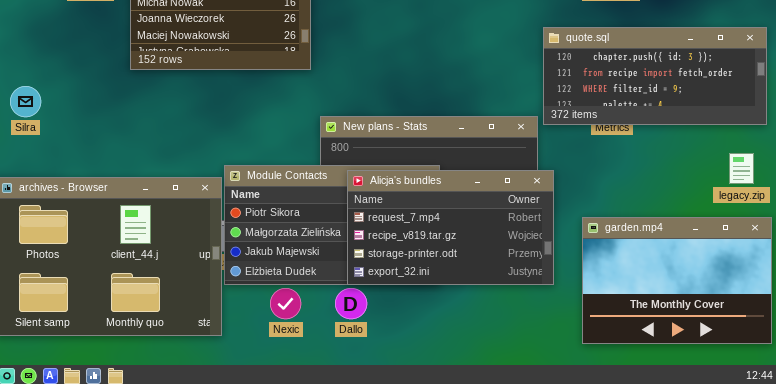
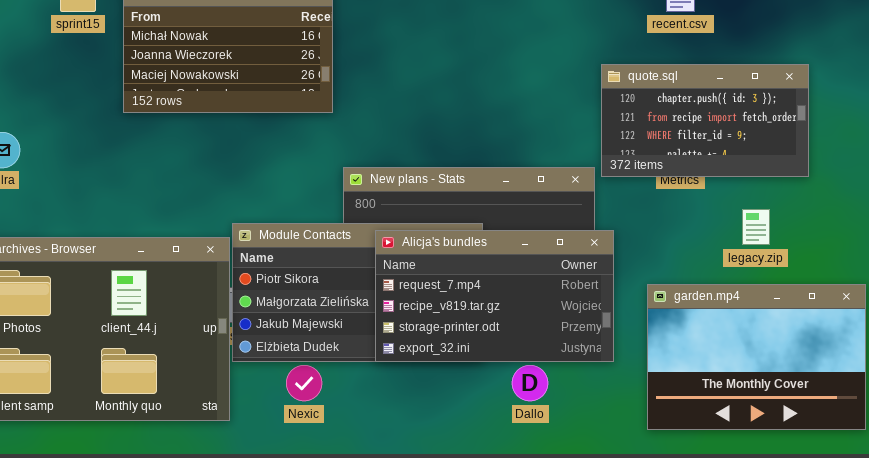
quote.sql: [543,27,767,125] -> [601,64,809,177], resized
legacy.zip: [729,153,754,184] -> [742,209,770,245], moved
Dallo: [335,288,367,319] -> [512,365,548,401], moved

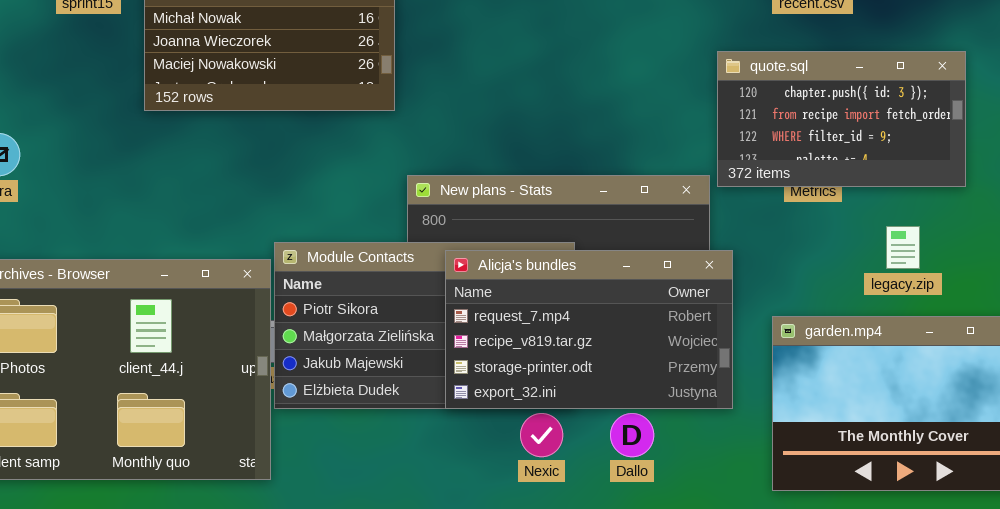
Nexic: [286,365,322,401] -> [520,413,563,457], moved

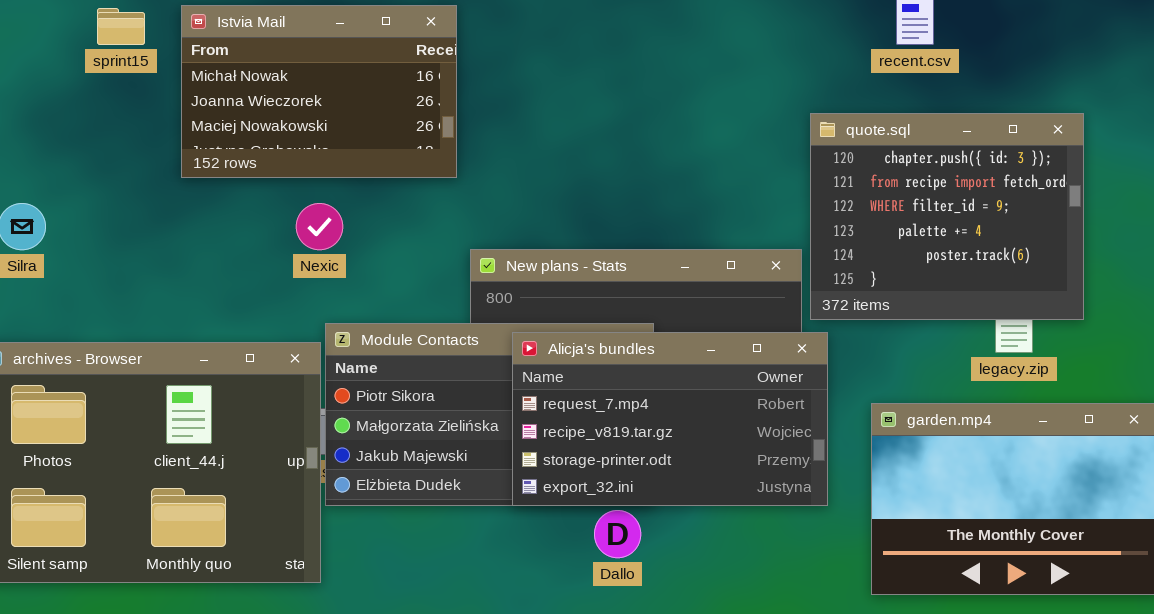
quote.sql: [717,51,966,187] -> [810,113,1084,320], resized
Nexic: [520,413,563,457] -> [296,203,343,250], moved
Dallo: [610,413,654,457] -> [594,510,641,558], moved

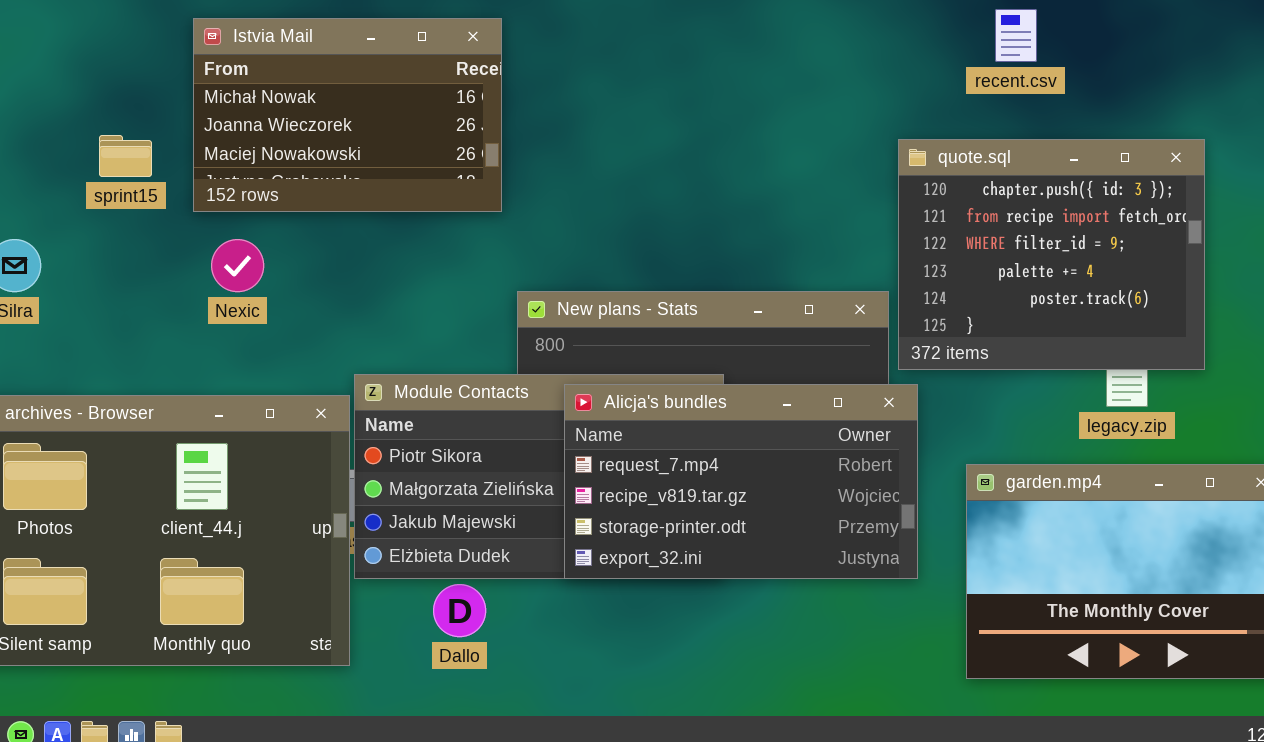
sprint15: [97,8,145,45] -> [99,135,152,177], moved
Nexic: [296,203,343,250] -> [211,239,264,292], moved
Dallo: [594,510,641,558] -> [433,584,486,637], moved

